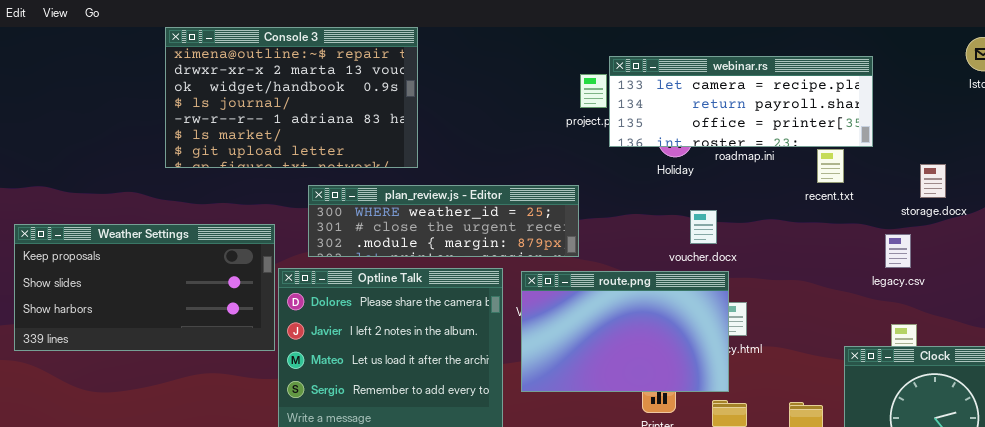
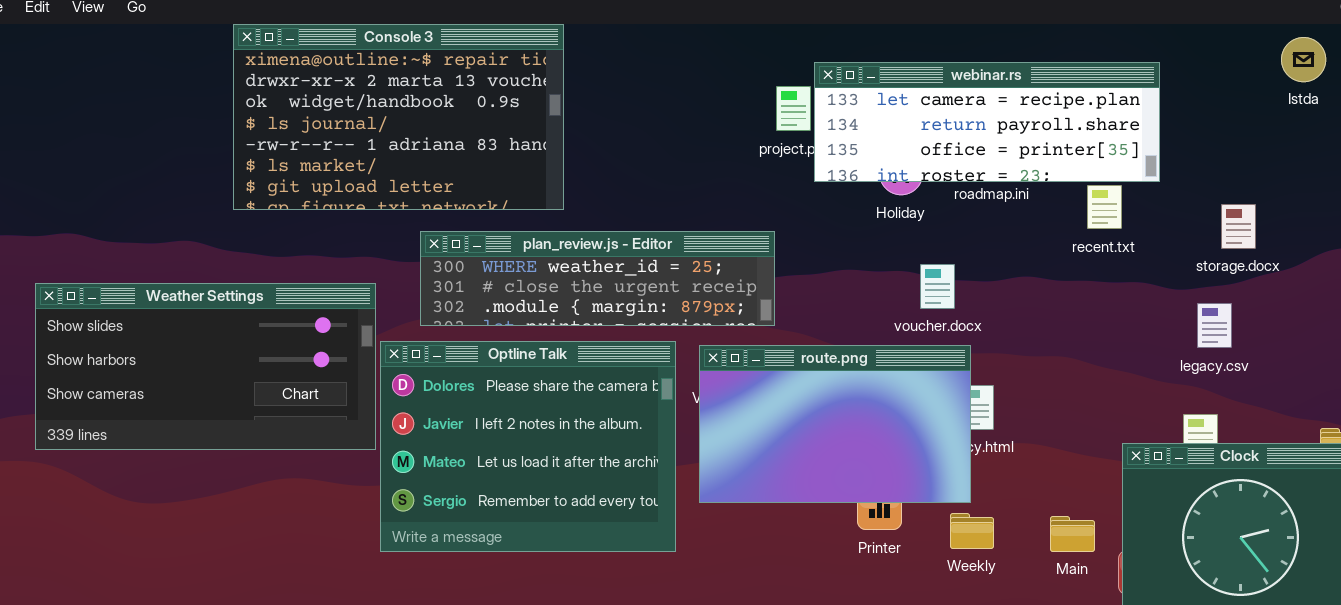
Weather Settings: [14,224,275,351] -> [35,283,376,450], scrolled down 1 row
legacy.csv: [885,234,911,268] -> [1197,303,1232,348], moved

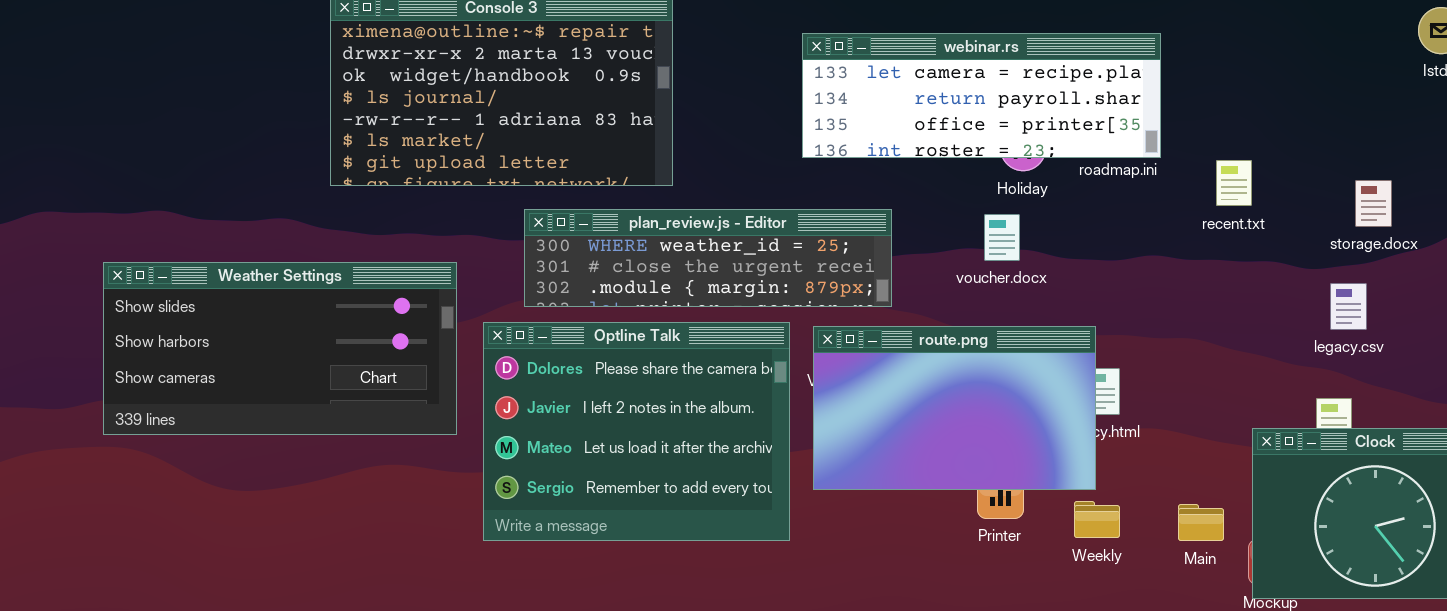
webinar.rs: [814,62,1160,182] -> [802,33,1161,158], moved
voucher.docx: [920,264,955,309] -> [984,214,1020,261], moved
Weather Settings: [35,283,376,450] -> [103,262,457,435], moved

